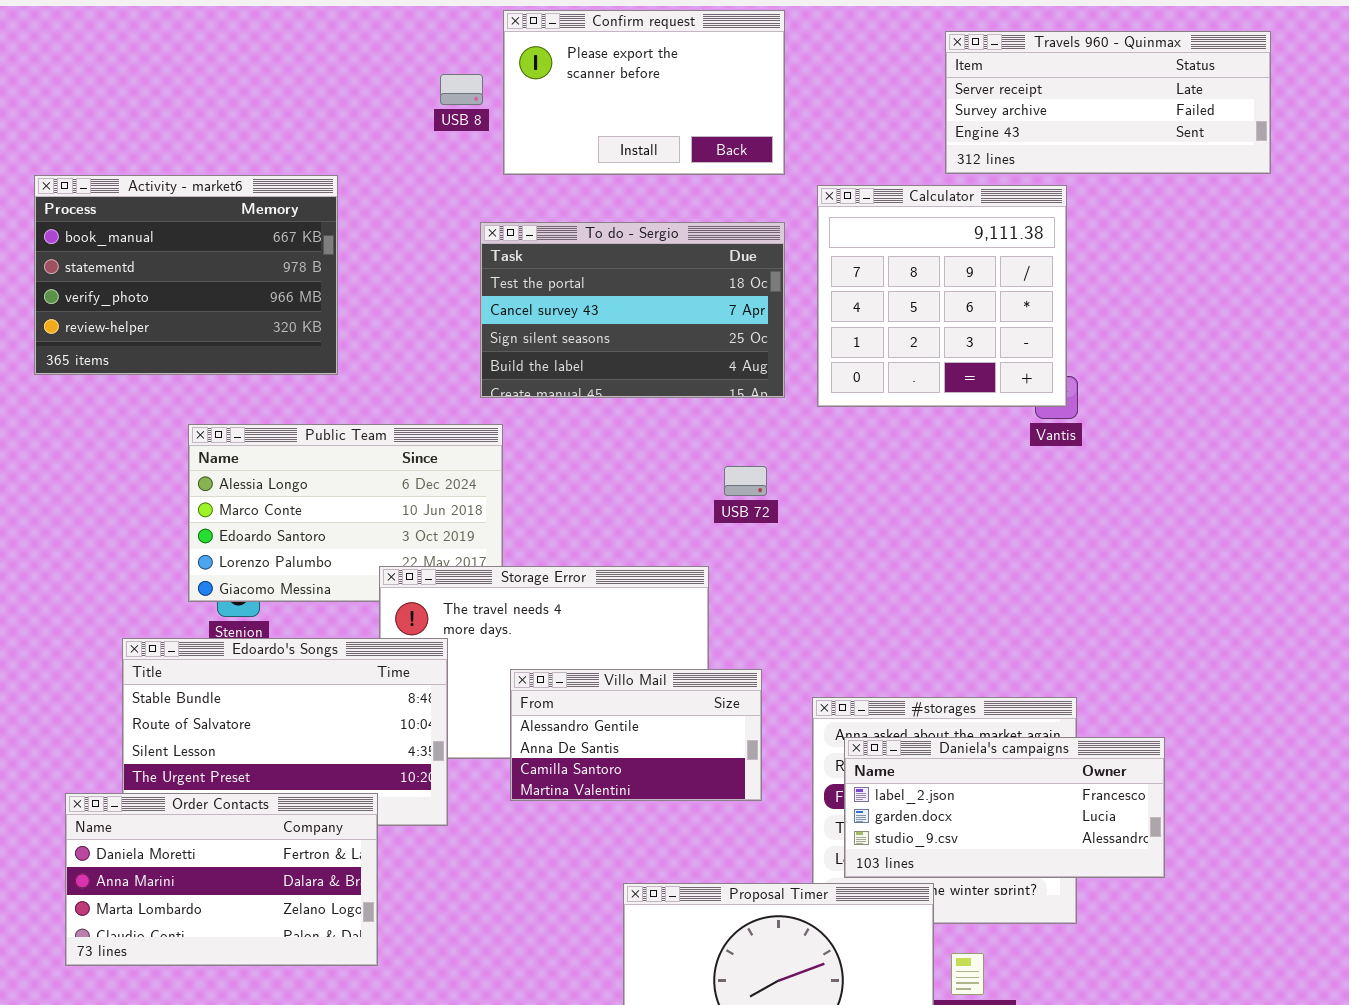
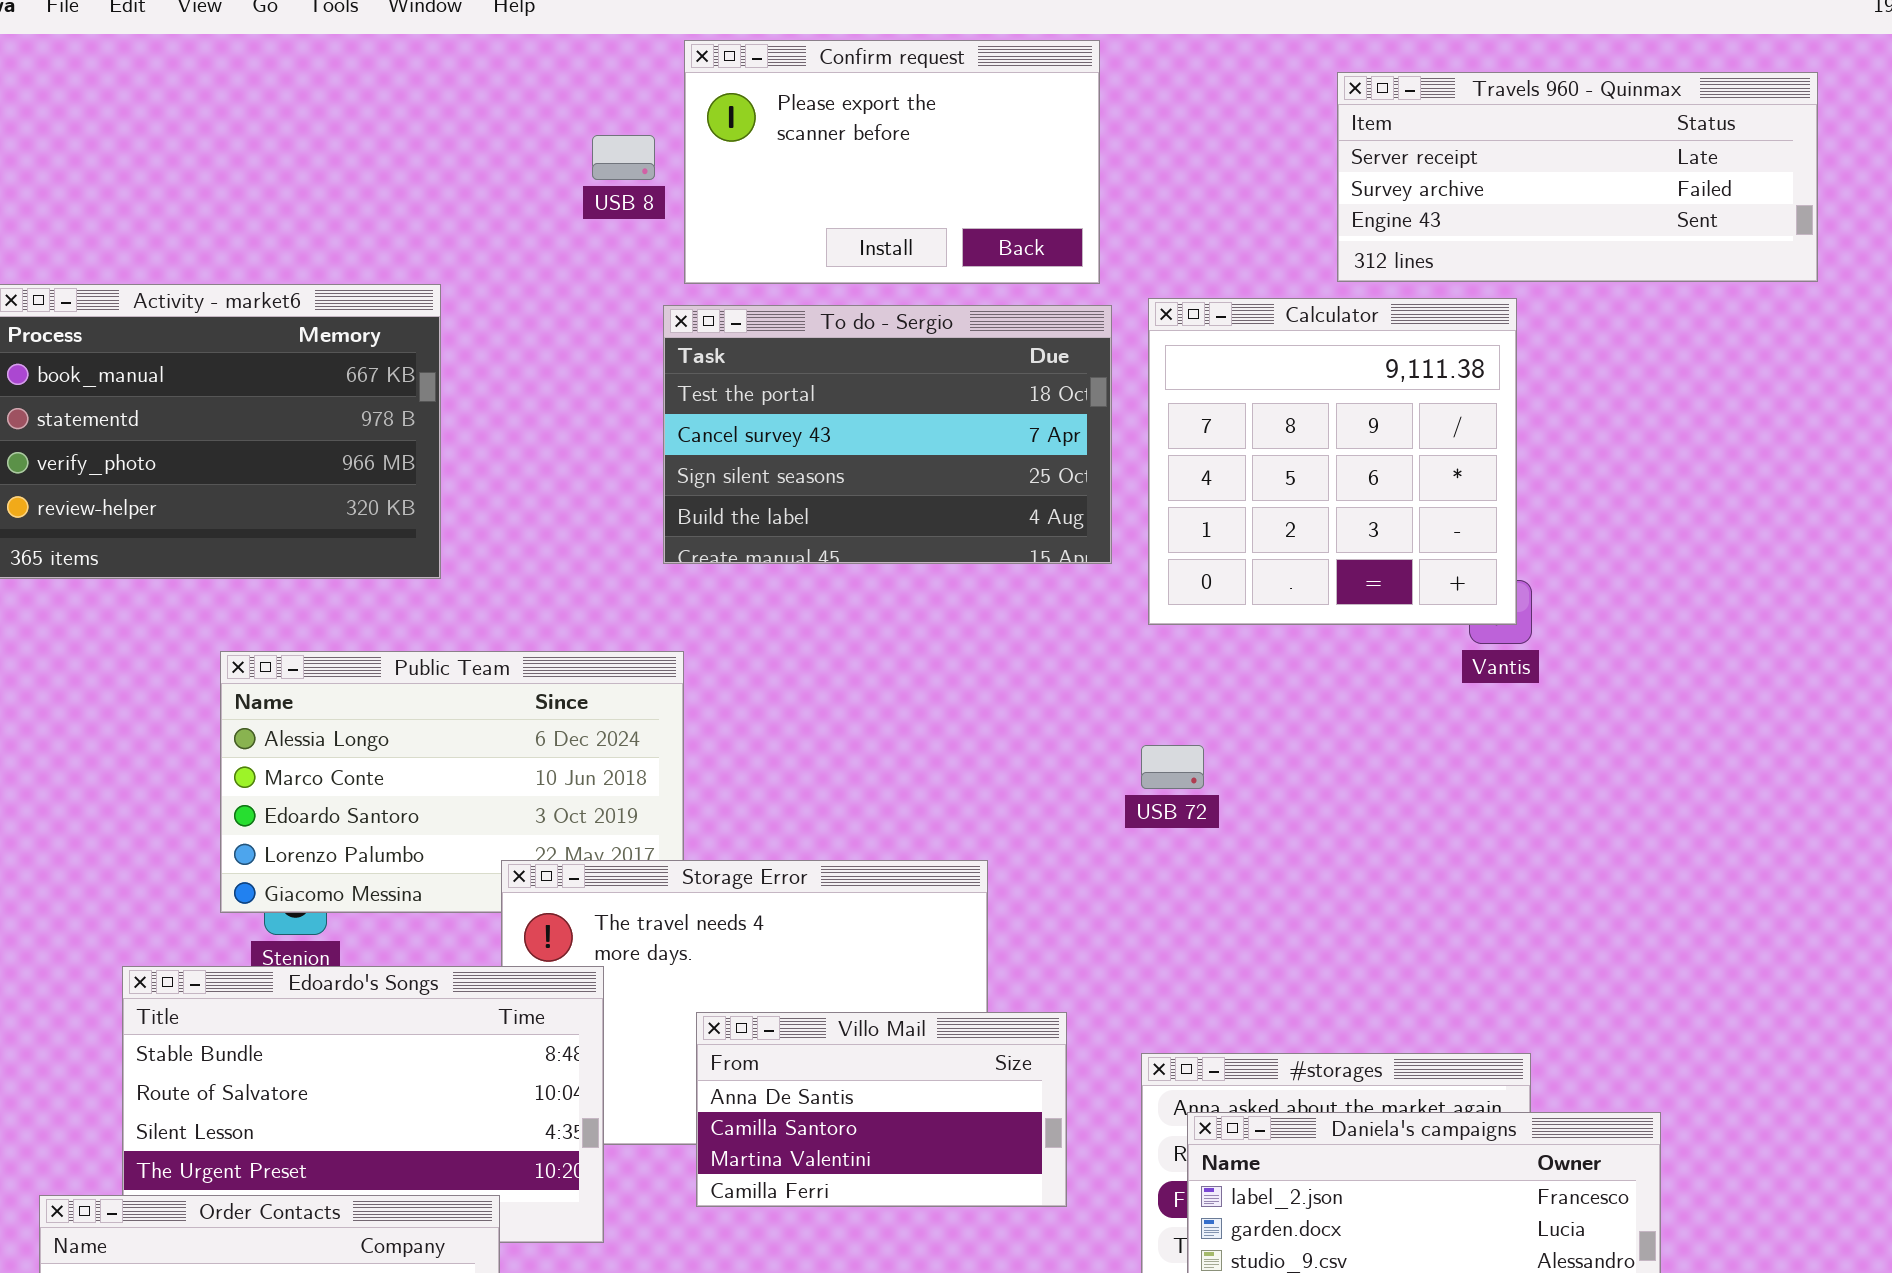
To do - Sergio: [480,222,785,398] -> [663,305,1112,564], moved
USB 72: [724,466,767,496] -> [1141,745,1204,789], moved
Villo Mail: [510,669,762,801] -> [696,1012,1067,1207], scrolled down 1 row

